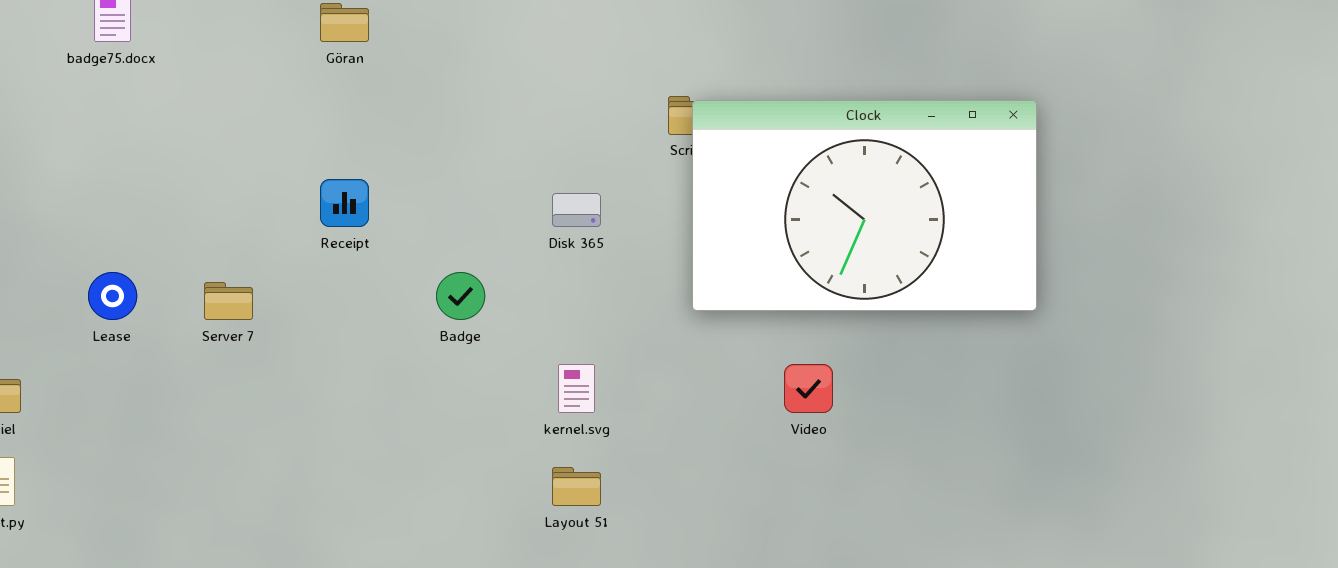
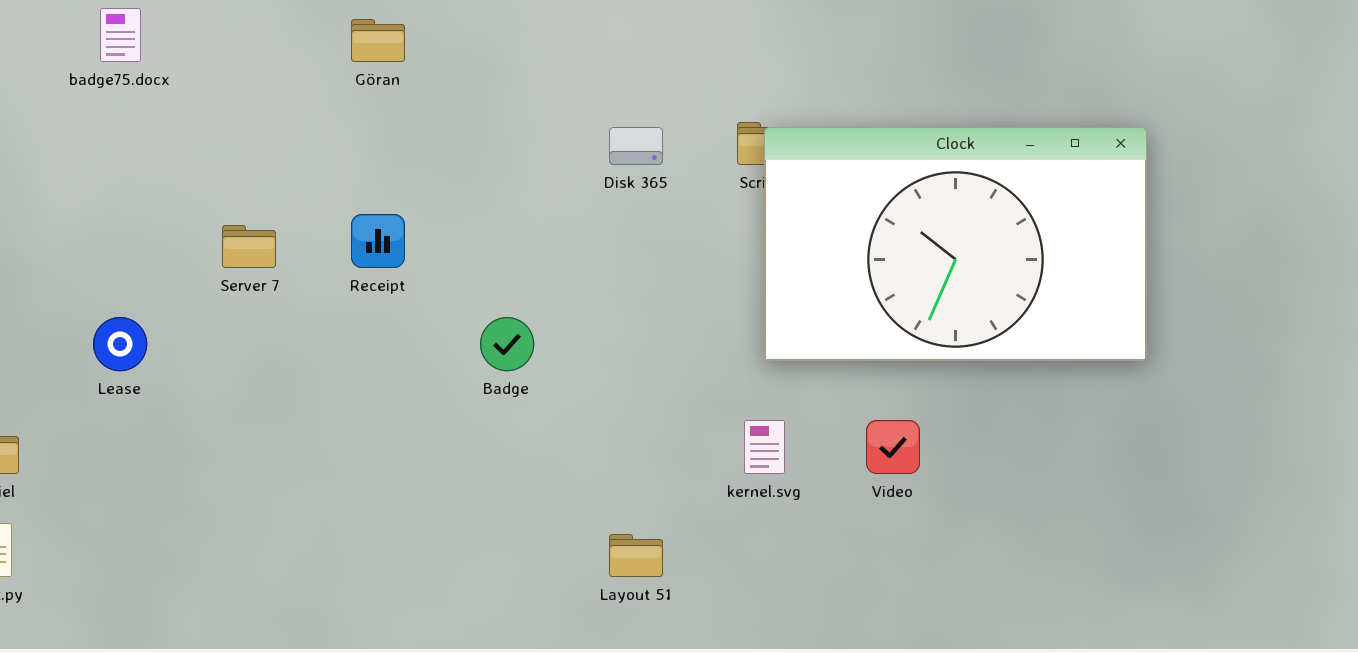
Disk 365: [552,193,601,227] -> [609,127,663,165], moved
Server 7: [204,282,253,320] -> [222,225,276,268], moved
kernel.svg: [558,364,595,413] -> [744,420,785,474], moved

